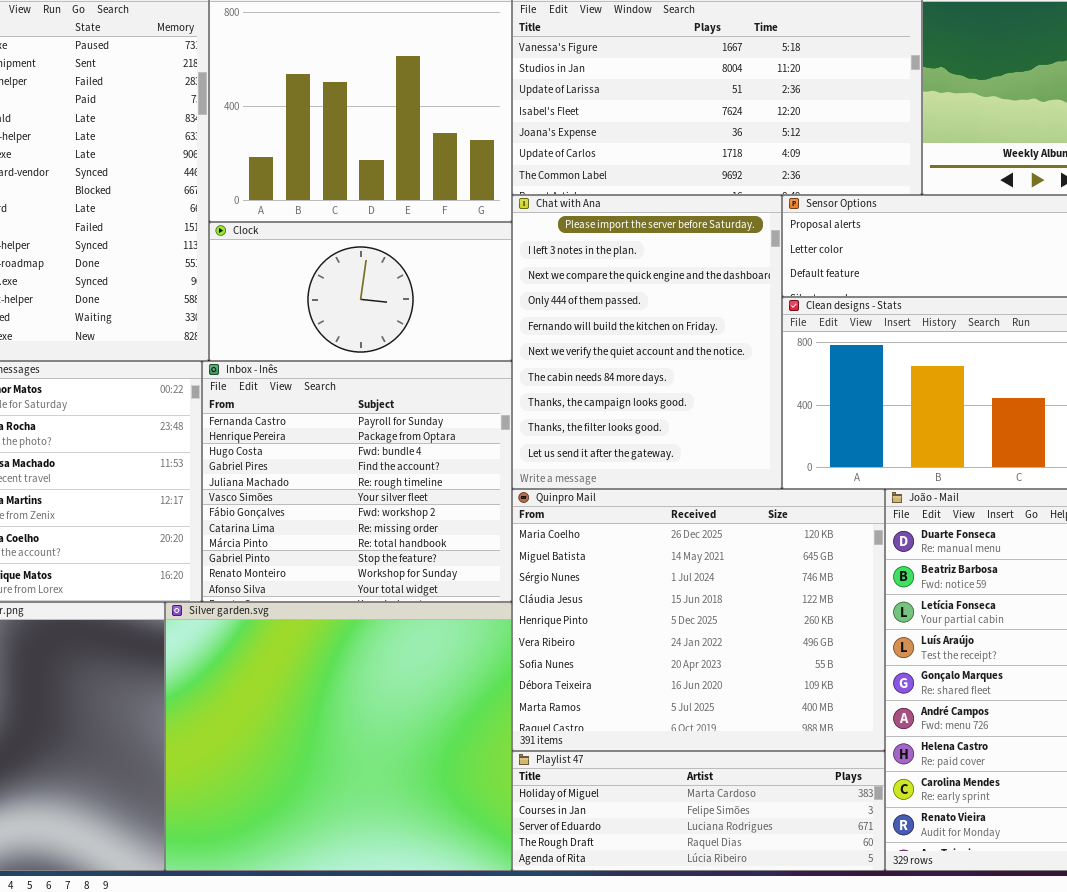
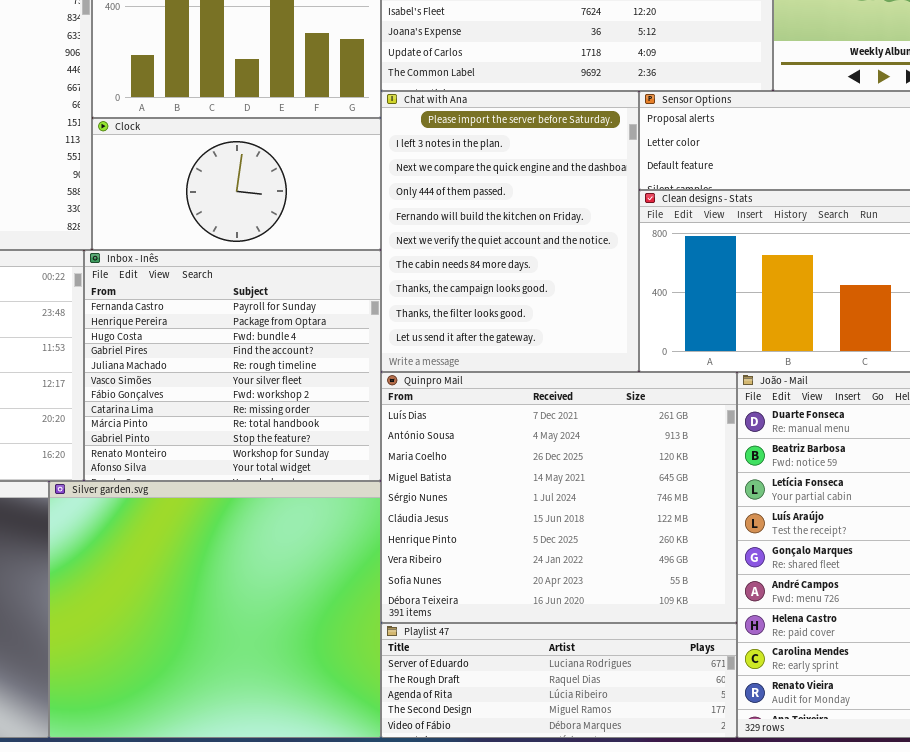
Quinpro Mail: [512,489,885,751] -> [381,372,737,623], scrolled up 2 rows
Playlist 47: [512,751,885,871] -> [381,623,737,738], scrolled down 2 rows

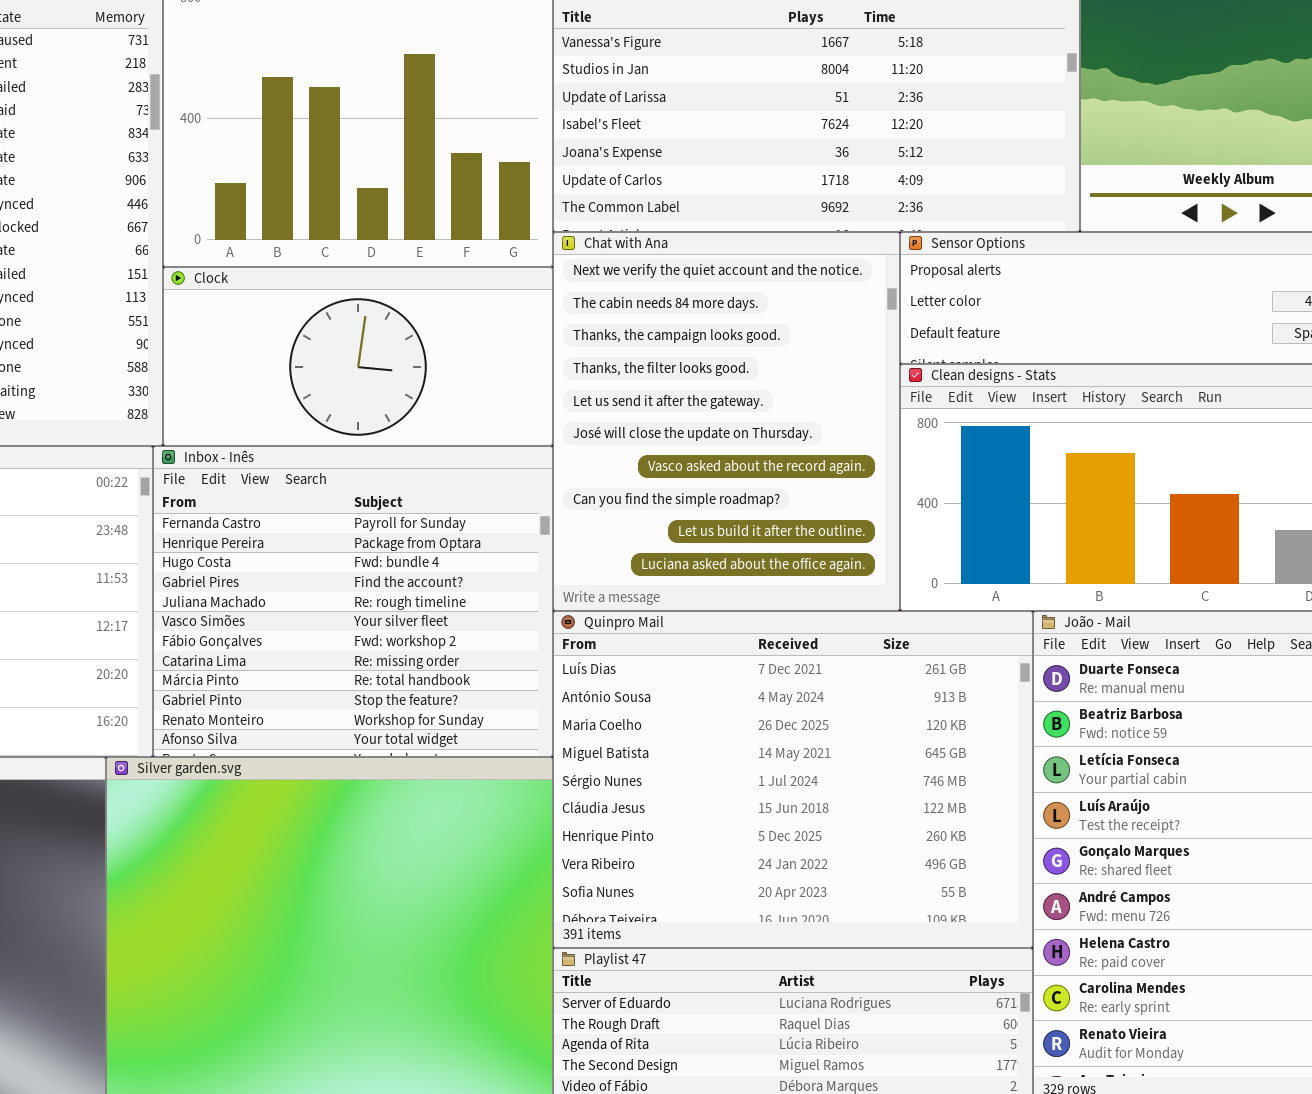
Chat with Ana: [381,91,639,372] -> [553,232,900,611], scrolled down 5 rows

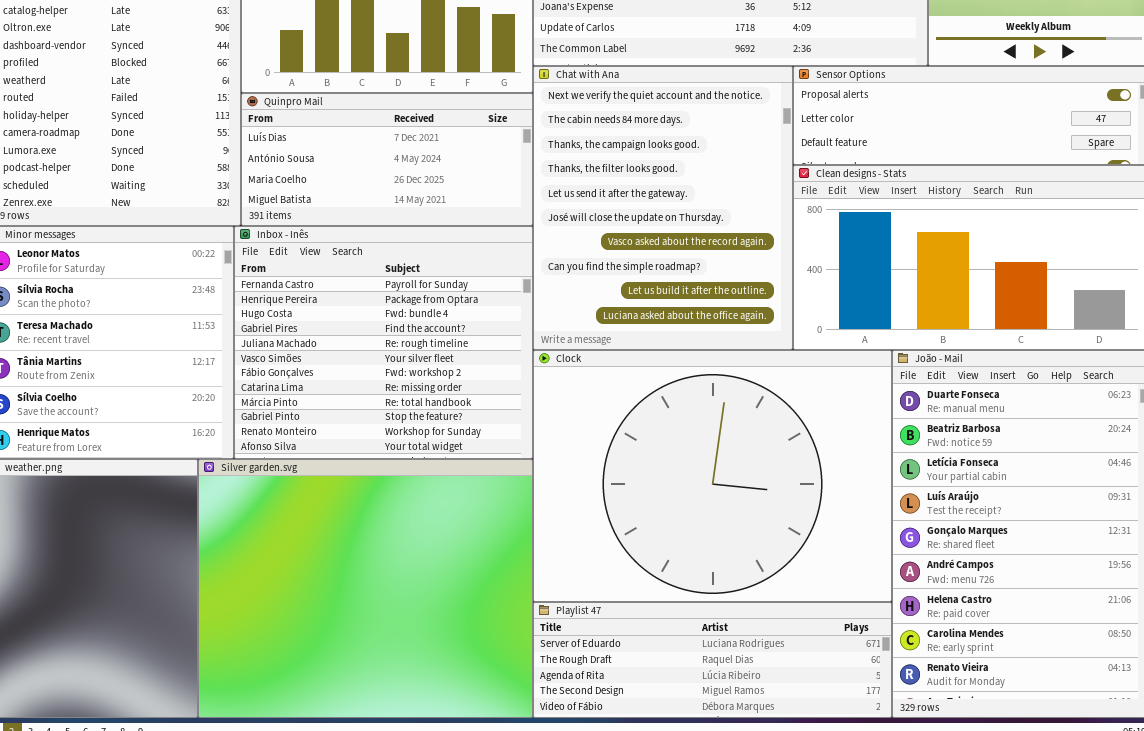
Clock: [163,267,553,446] -> [533,350,892,602], moved, resized
Quinpro Mail: [553,611,1033,948] -> [241,93,533,226], moved, resized

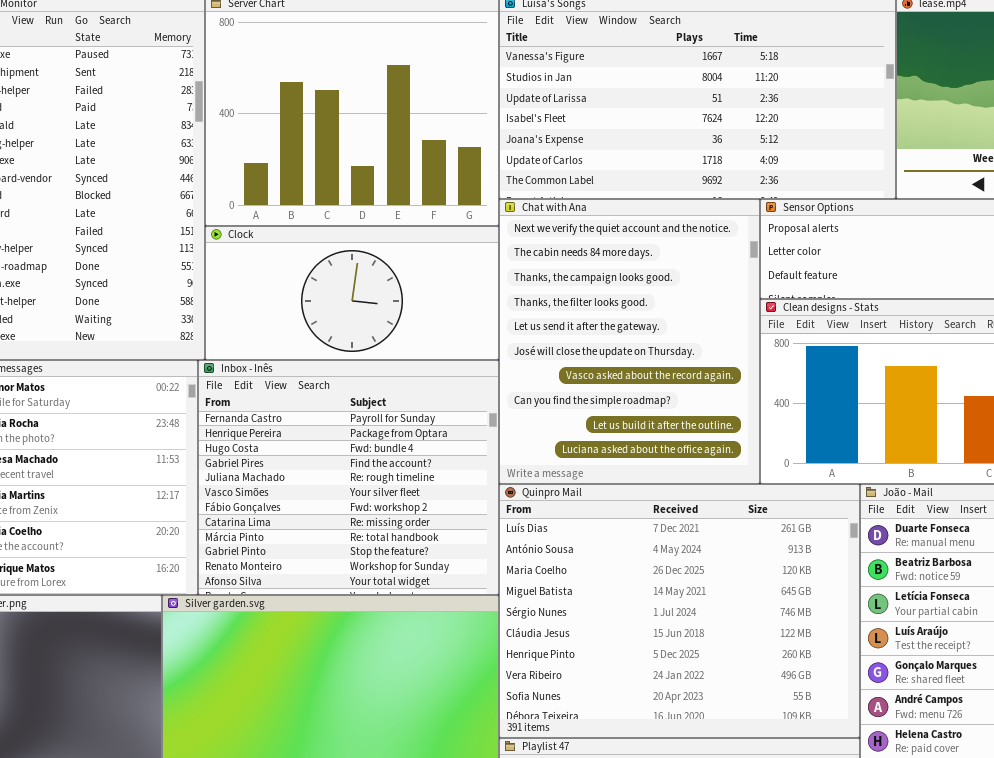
Quinpro Mail: [241,93,533,226] -> [499,484,860,738], moved, resized
Clock: [533,350,892,602] -> [205,226,499,360], moved, resized

